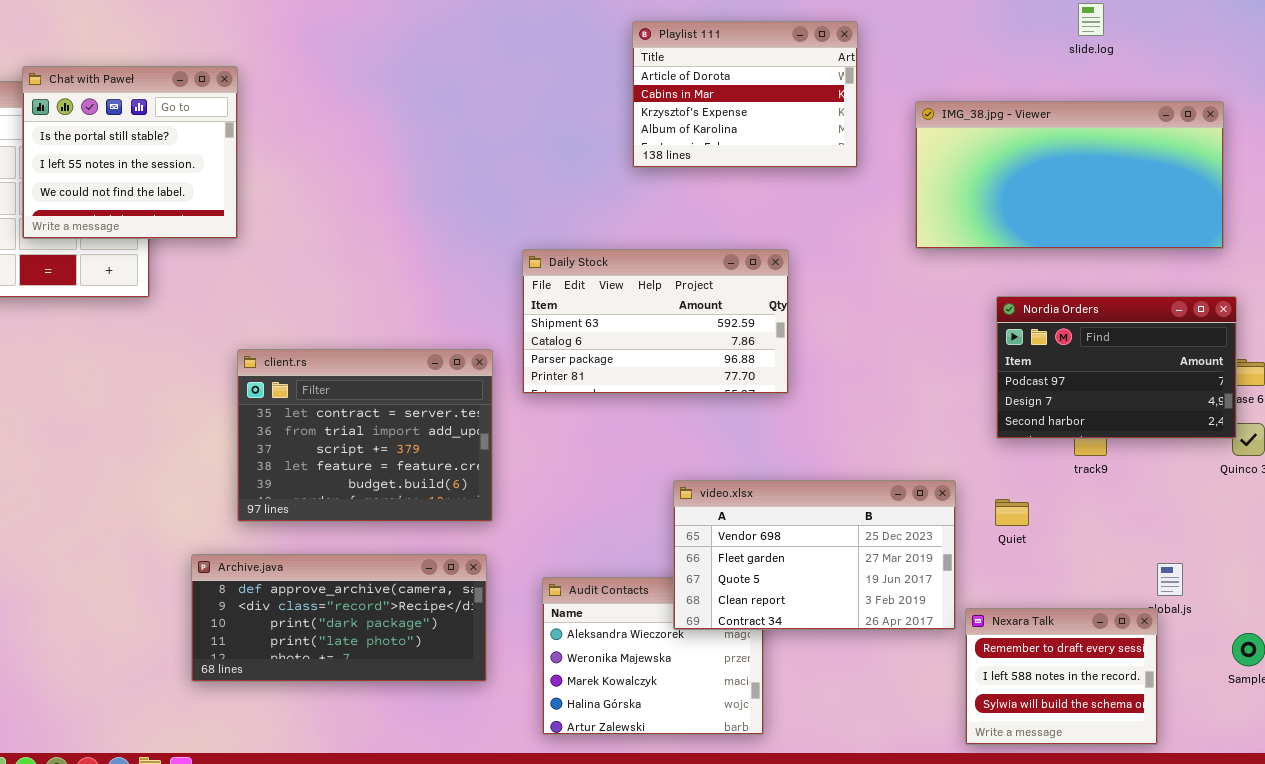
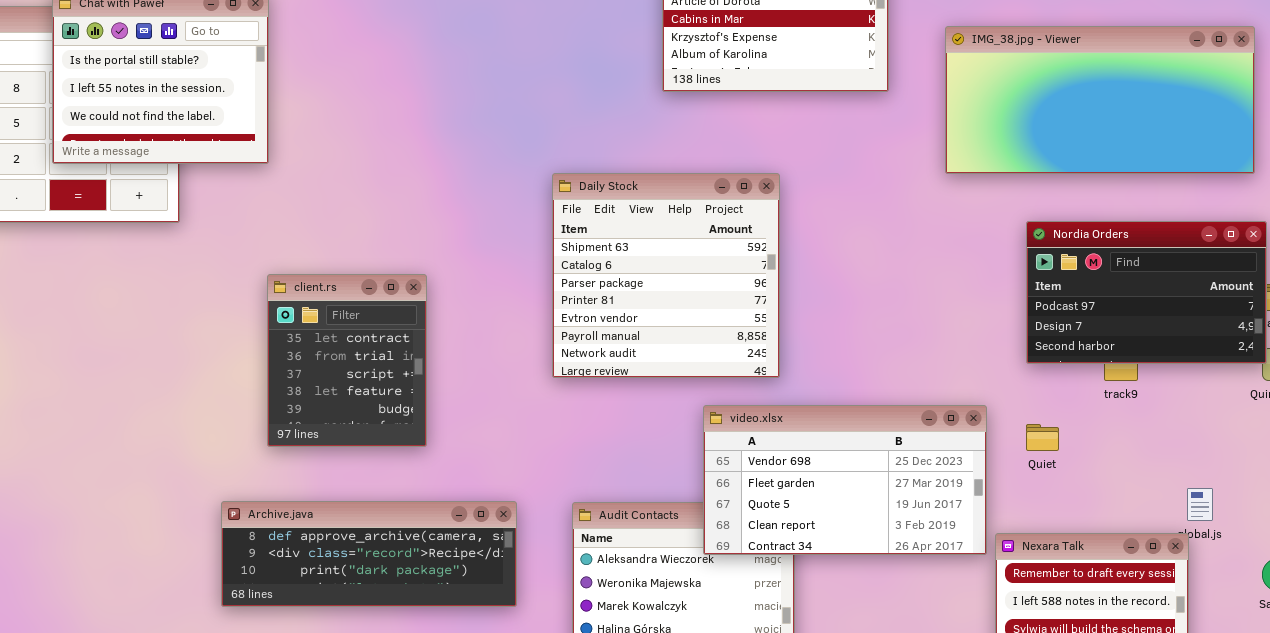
Daily Stock: [522,249,789,394] -> [552,173,780,378], resized
client.rs: [237,349,493,522] -> [267,274,427,447], resized
Archive.java: [191,554,487,682] -> [221,501,517,607], resized

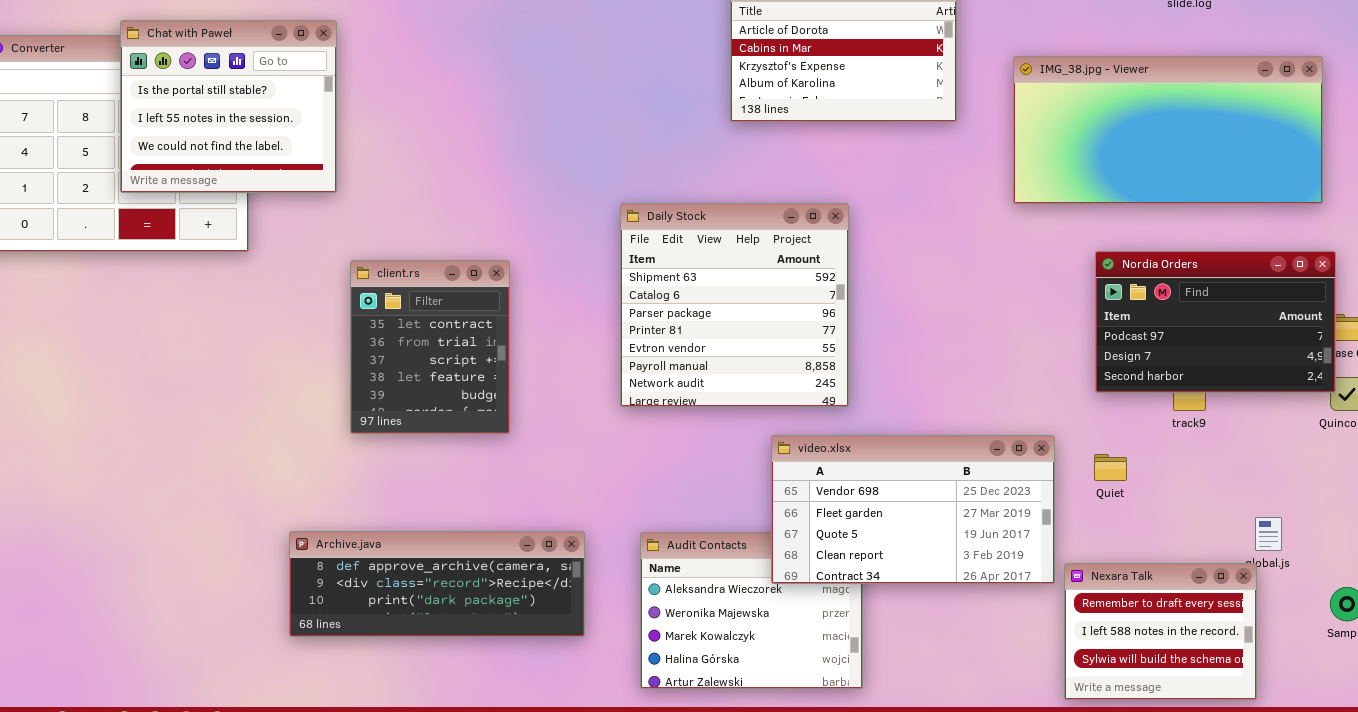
client.rs: [267,274,427,447] -> [350,260,510,434], moved

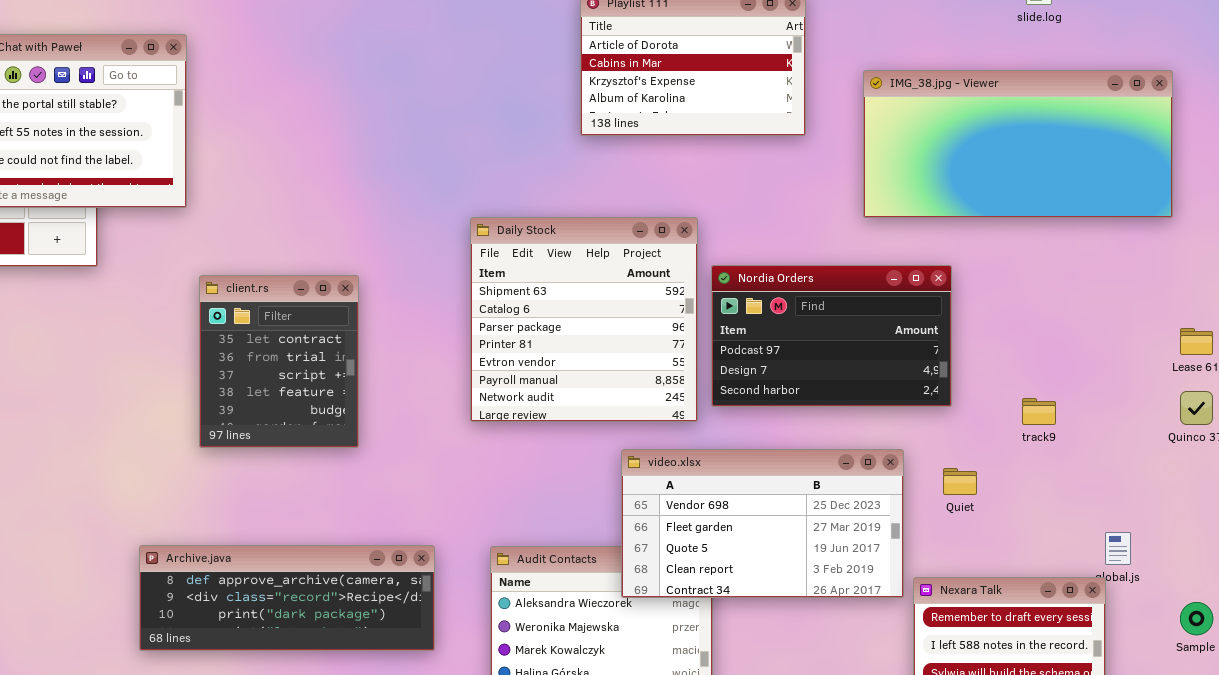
Nordia Orders: [1095,251,1336,393] -> [711,265,952,407], moved

